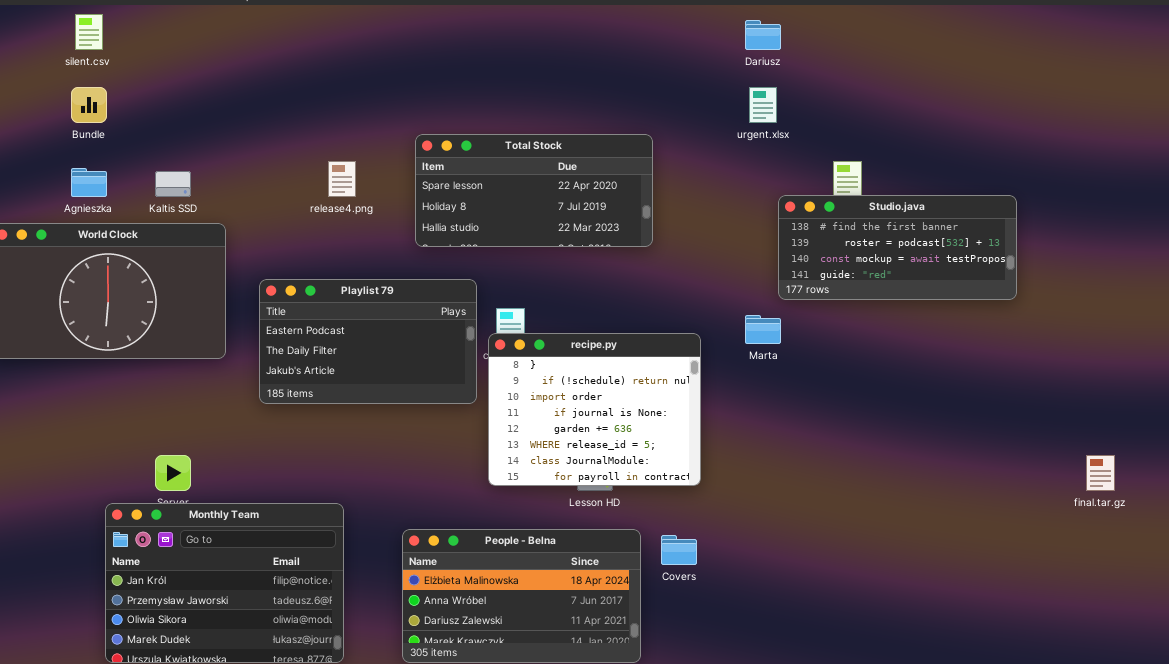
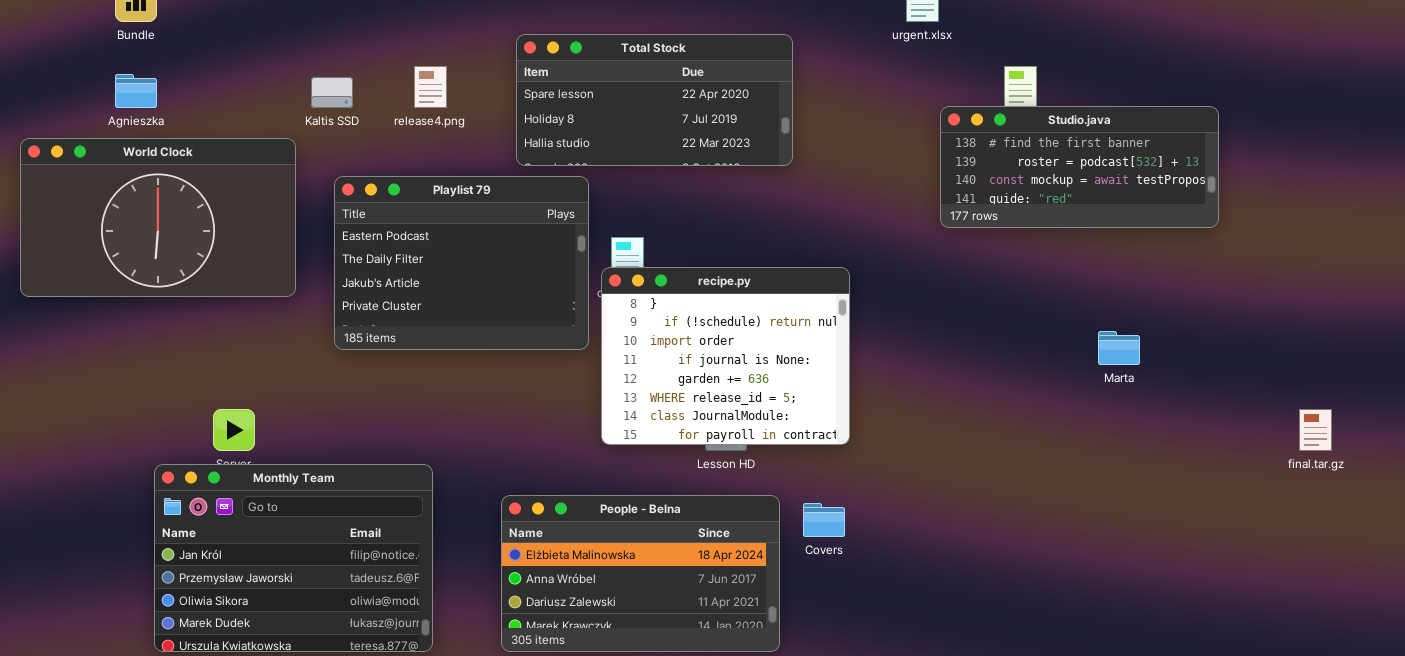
Kaltis SSD: [155,171,191,197] -> [311,77,353,108], moved
Playlist 79: [259,279,477,404] -> [334,176,589,350], resized
Marta: [745,315,781,344] -> [1098,331,1140,365], moved

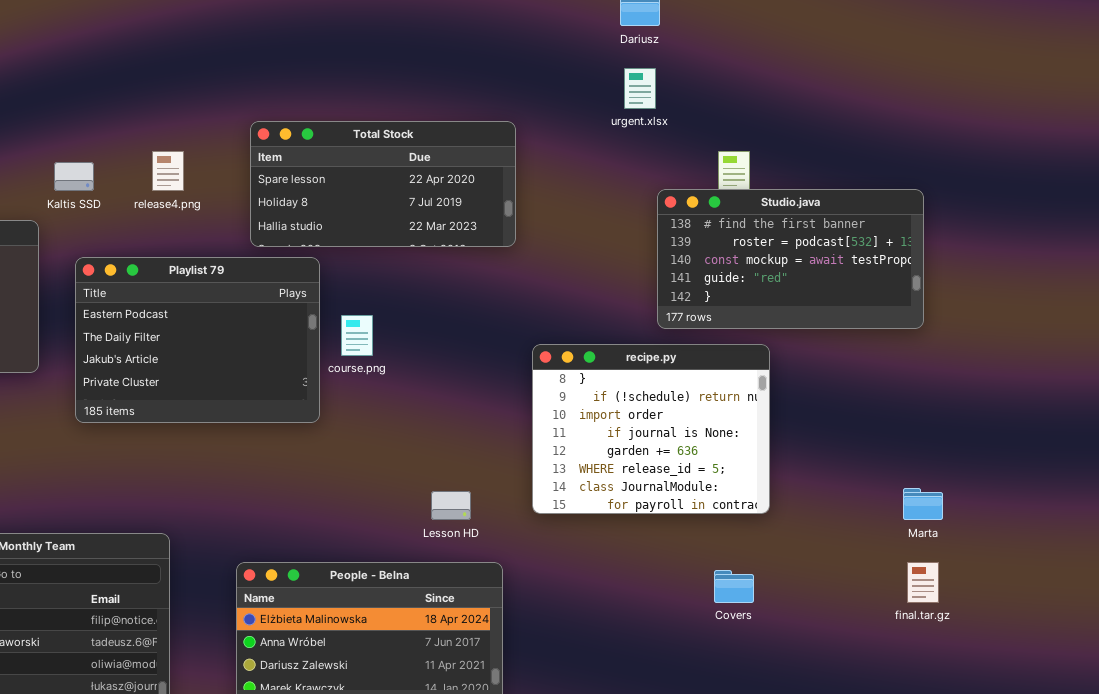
Studio.java: [940,106,1219,228] -> [657,189,924,329], resized
recipe.py: [601,267,850,445] -> [532,344,770,514], moved
Marta: [1098,331,1140,365] -> [903,488,943,520], moved
final.tar.gz: [1299,409,1332,451] -> [907,562,939,603], moved
Covers: [803,503,845,537] -> [714,570,754,603], moved

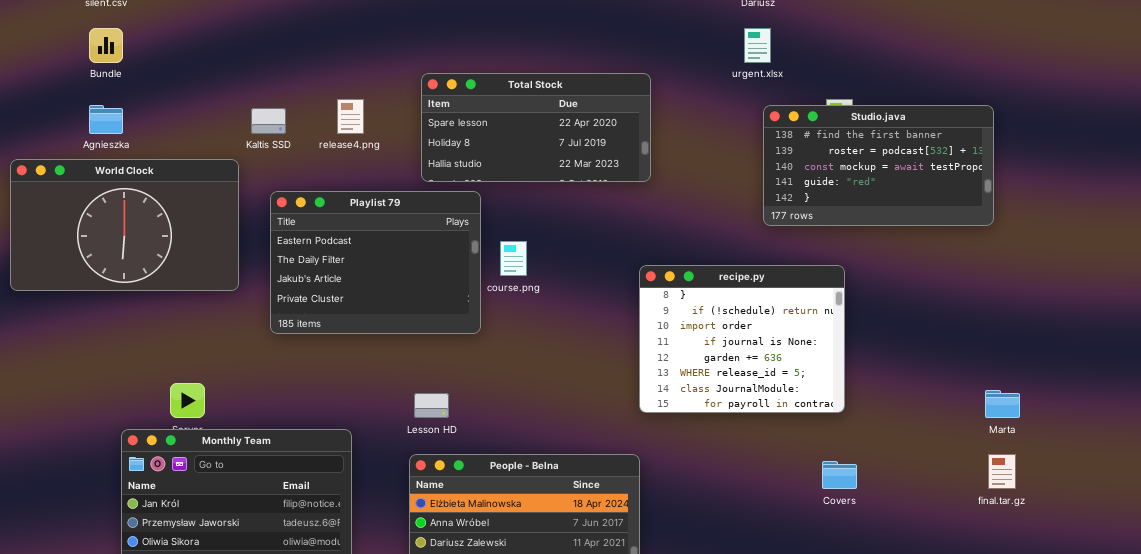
Studio.java: [657,189,924,329] -> [763,105,994,226], moved
recipe.py: [532,344,770,514] -> [639,265,845,413], moved
Lesson HD: [431,491,471,520] -> [414,393,449,418], moved

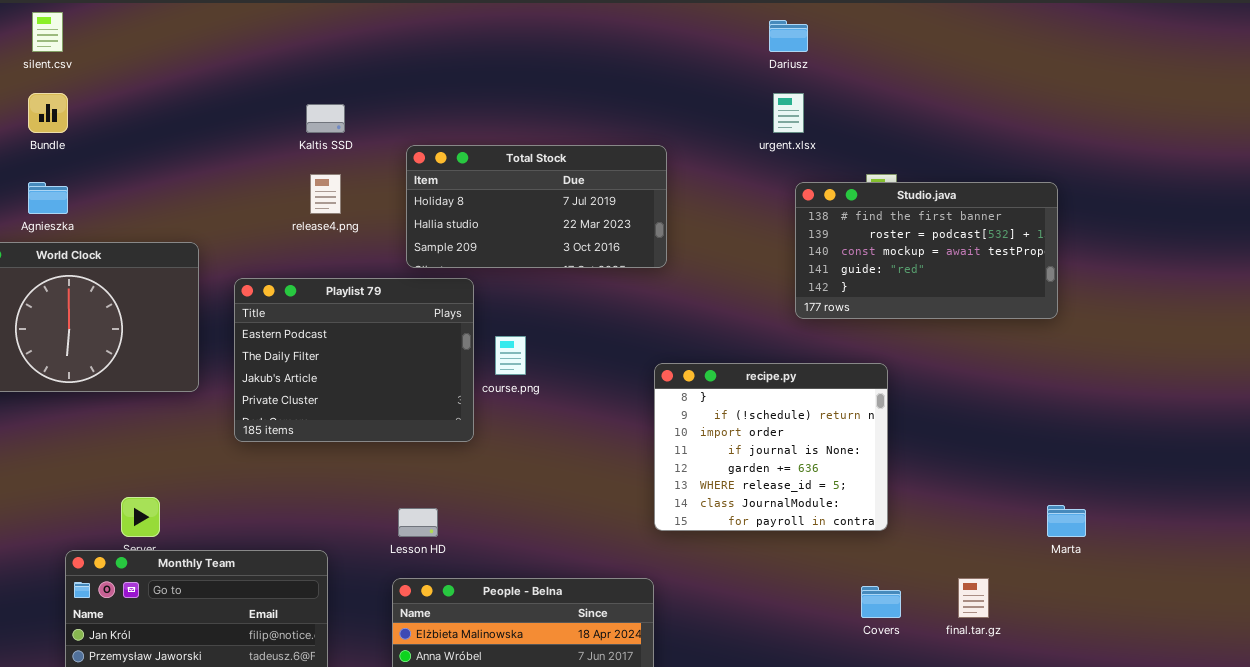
Total Stock: [421,73,651,182] -> [406,145,667,268], scrolled down 1 row
Kaltis SSD: [251,108,286,134] -> [306,104,345,133], moved
final.tar.gz: [988,454,1016,489] -> [958,578,989,618], moved

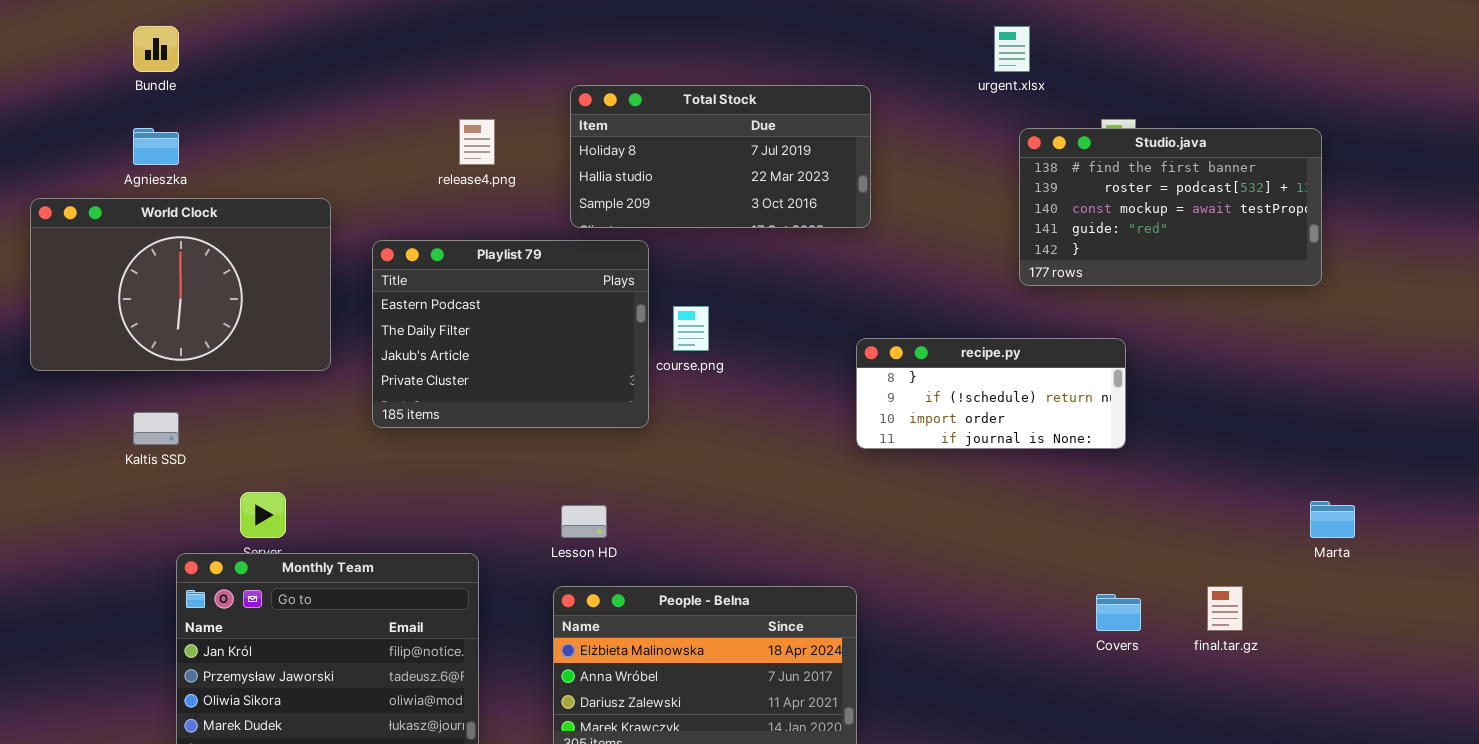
Kaltis SSD: [306,104,345,133] -> [133,412,179,445], moved
recipe.py: [654,363,888,531] -> [856,338,1126,449], resized

